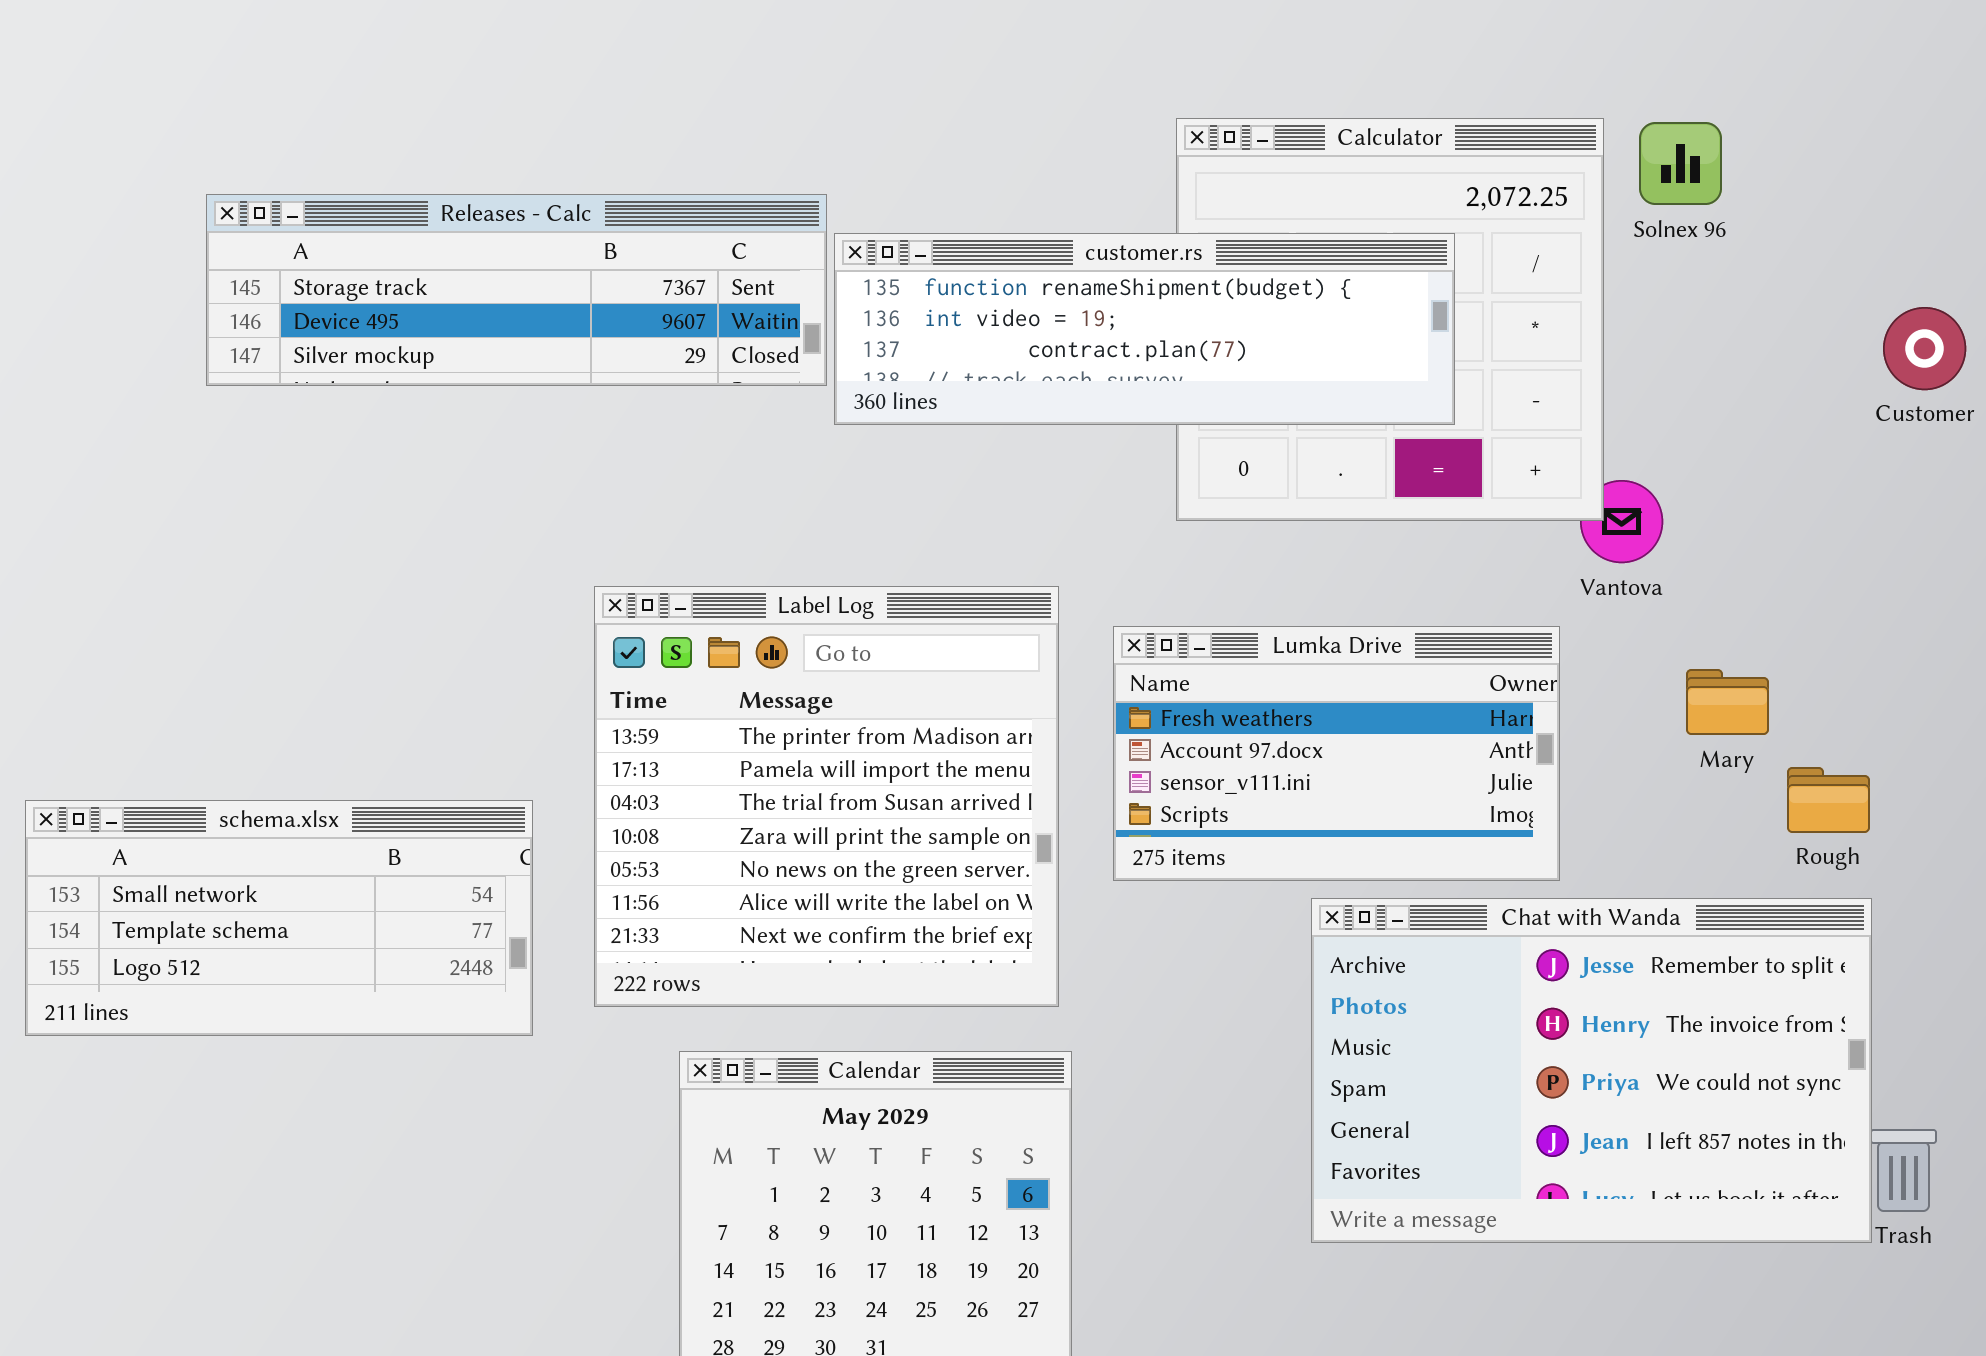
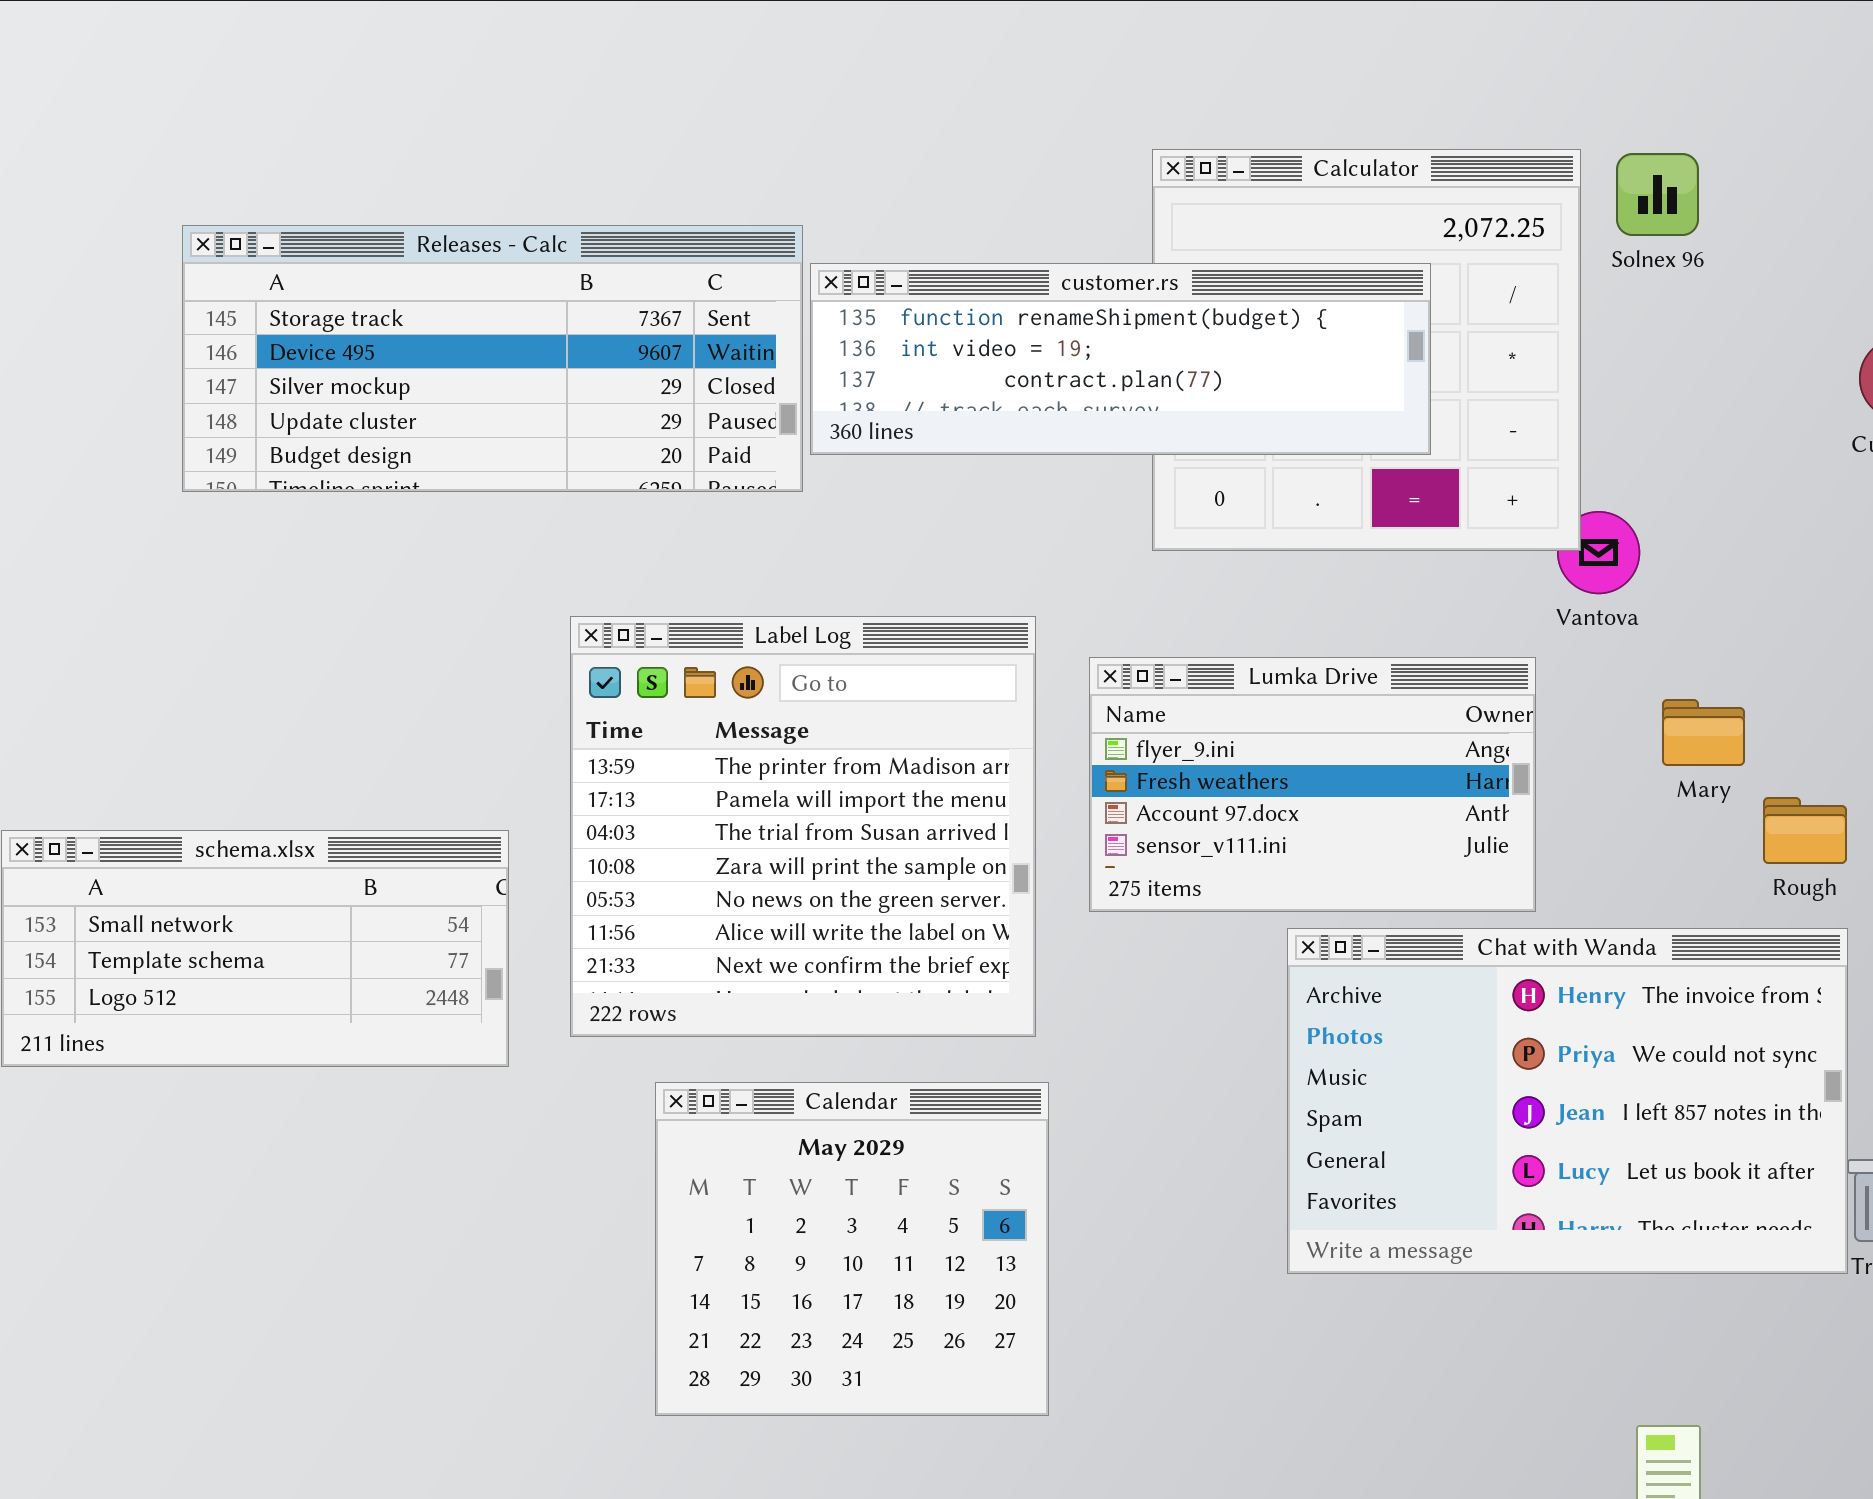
Releases - Calc: [206,194,827,386] -> [182,225,803,492], resized
Lumka Drive: [1113,626,1560,881] -> [1089,657,1536,912], scrolled up 1 row
Chat with Wanda: [1311,898,1872,1243] -> [1287,928,1848,1274], scrolled down 1 row

